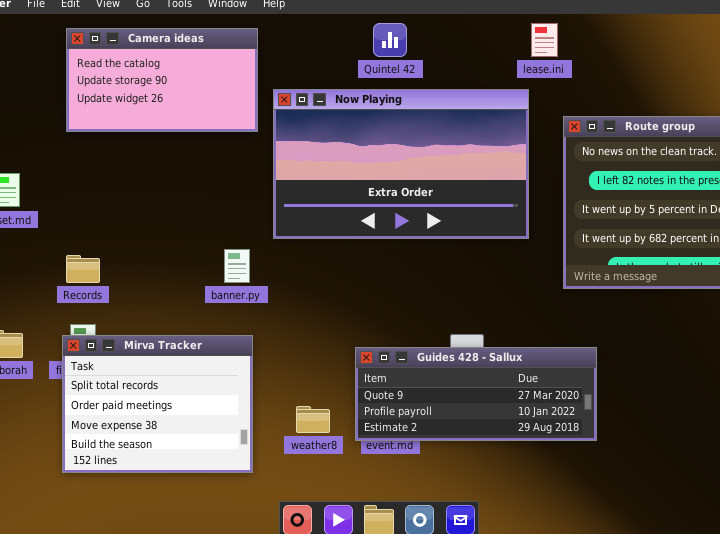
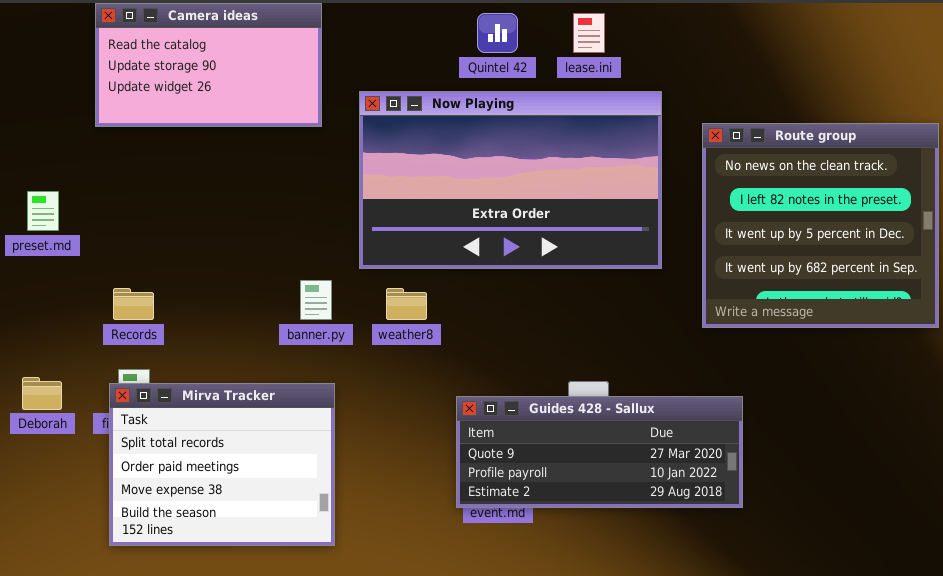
lease.ini: [531,23,558,57] -> [573,13,605,53], moved
Camera ideas: [66,28,258,132] -> [95,3,322,127], moved
weather8: [296,406,330,433] -> [386,288,427,320], moved

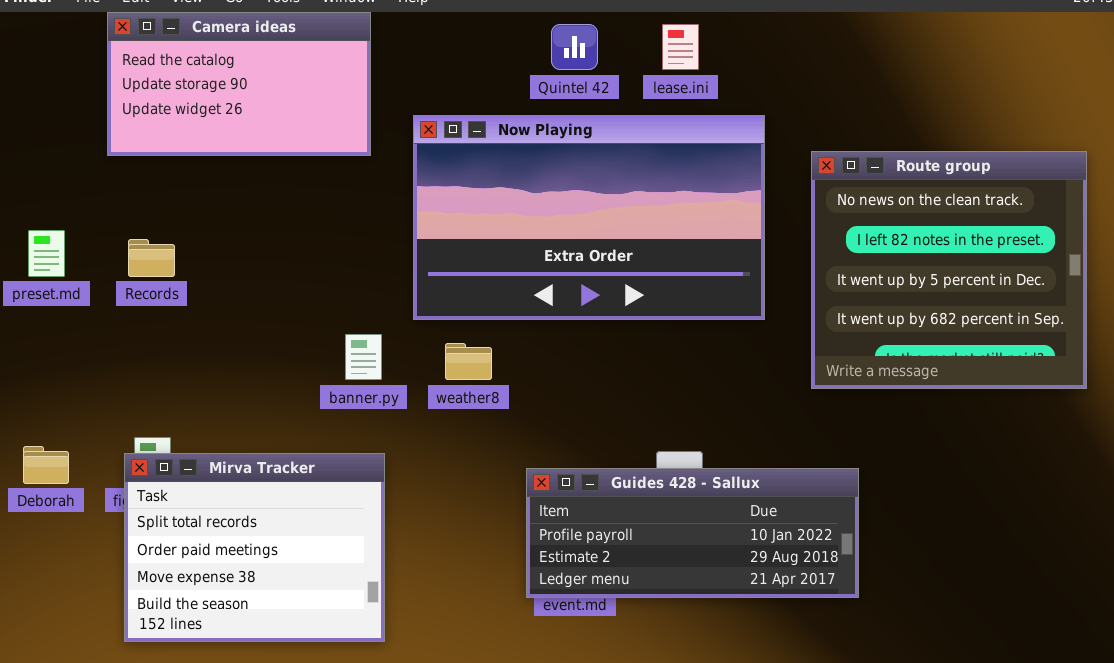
Records: [113,288,154,320] -> [128,239,175,277], moved
Guides 428 - Sallux: [456,396,743,508] -> [526,468,859,598], scrolled down 1 row

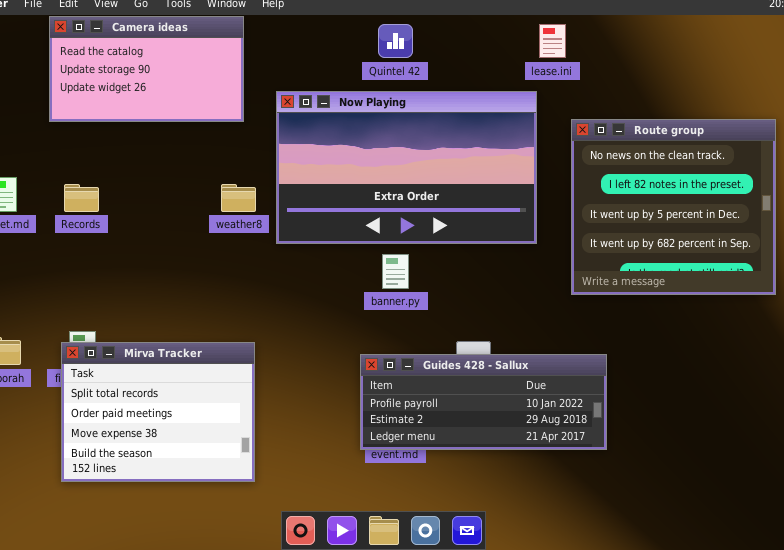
lease.ini: [662,24,699,70] -> [539,24,566,58], moved
banner.py: [345,334,382,380] -> [382,254,409,289], moved
weather8: [445,343,492,380] -> [221,184,256,212], moved

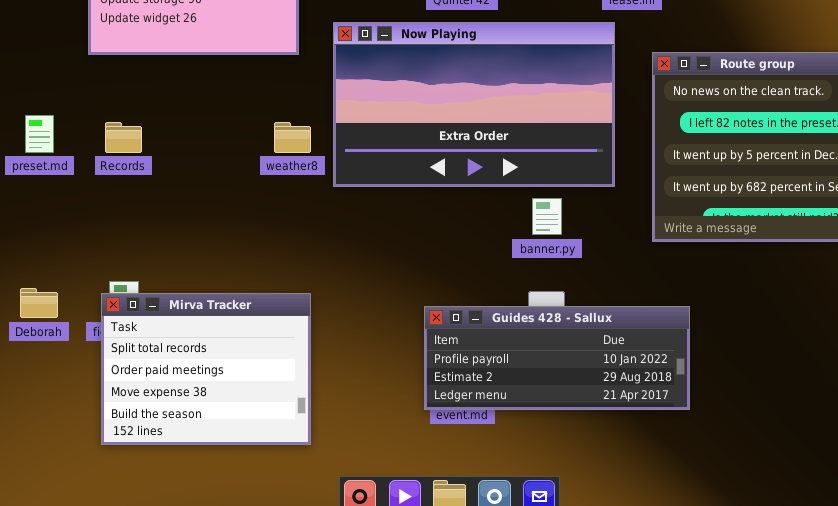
banner.py: [382,254,409,289] -> [532,198,562,235], moved

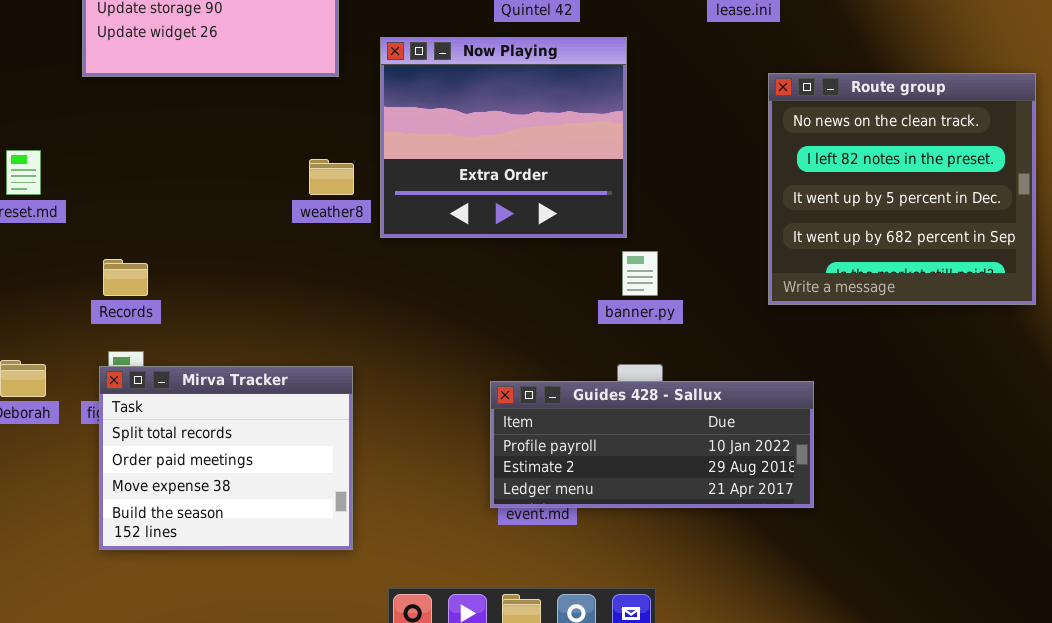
Now Playing: [333,22,615,187] -> [380,37,627,238], resized
Records: [105,122,142,153] -> [103,259,148,296], moved

